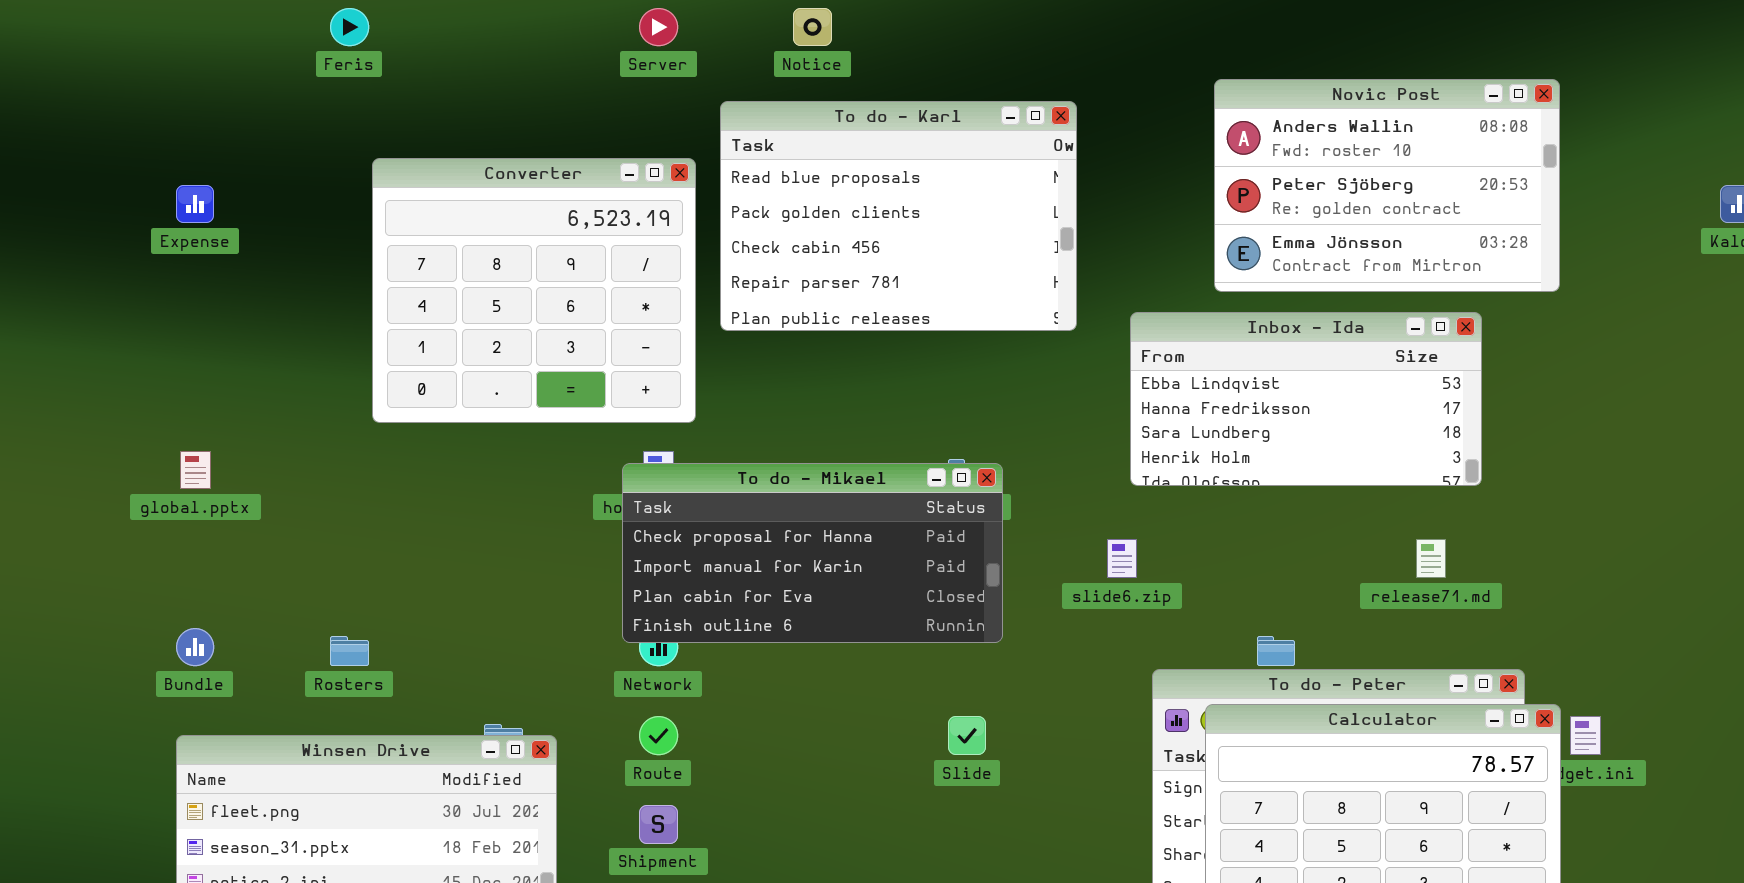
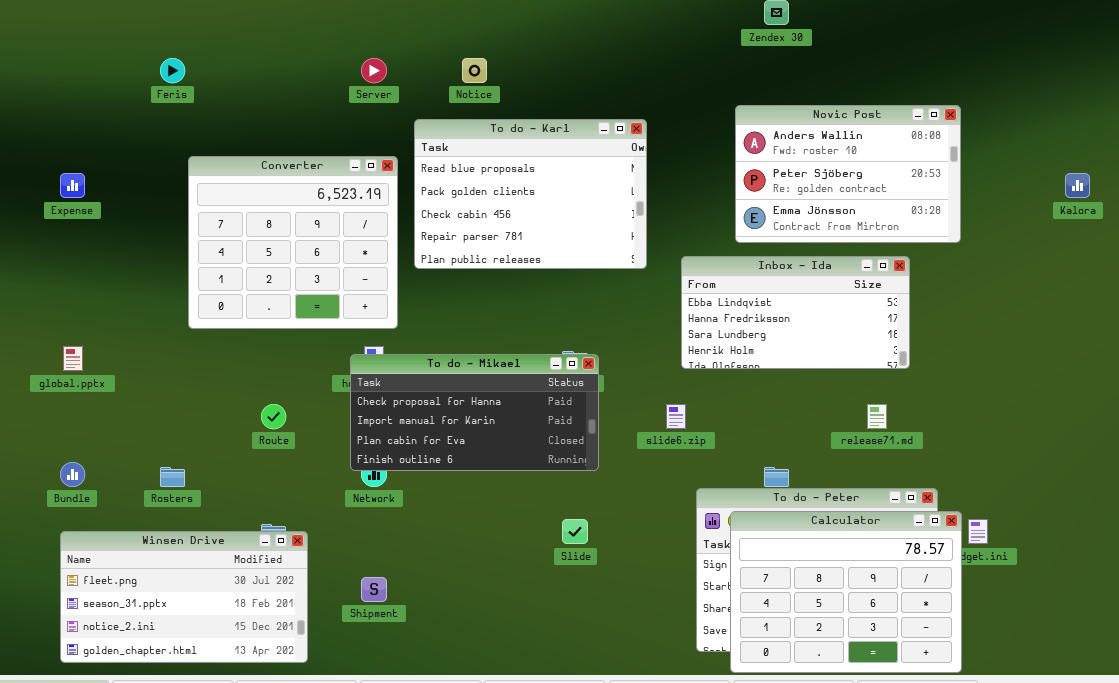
Route: [639,716,678,755] -> [261,404,286,429], moved

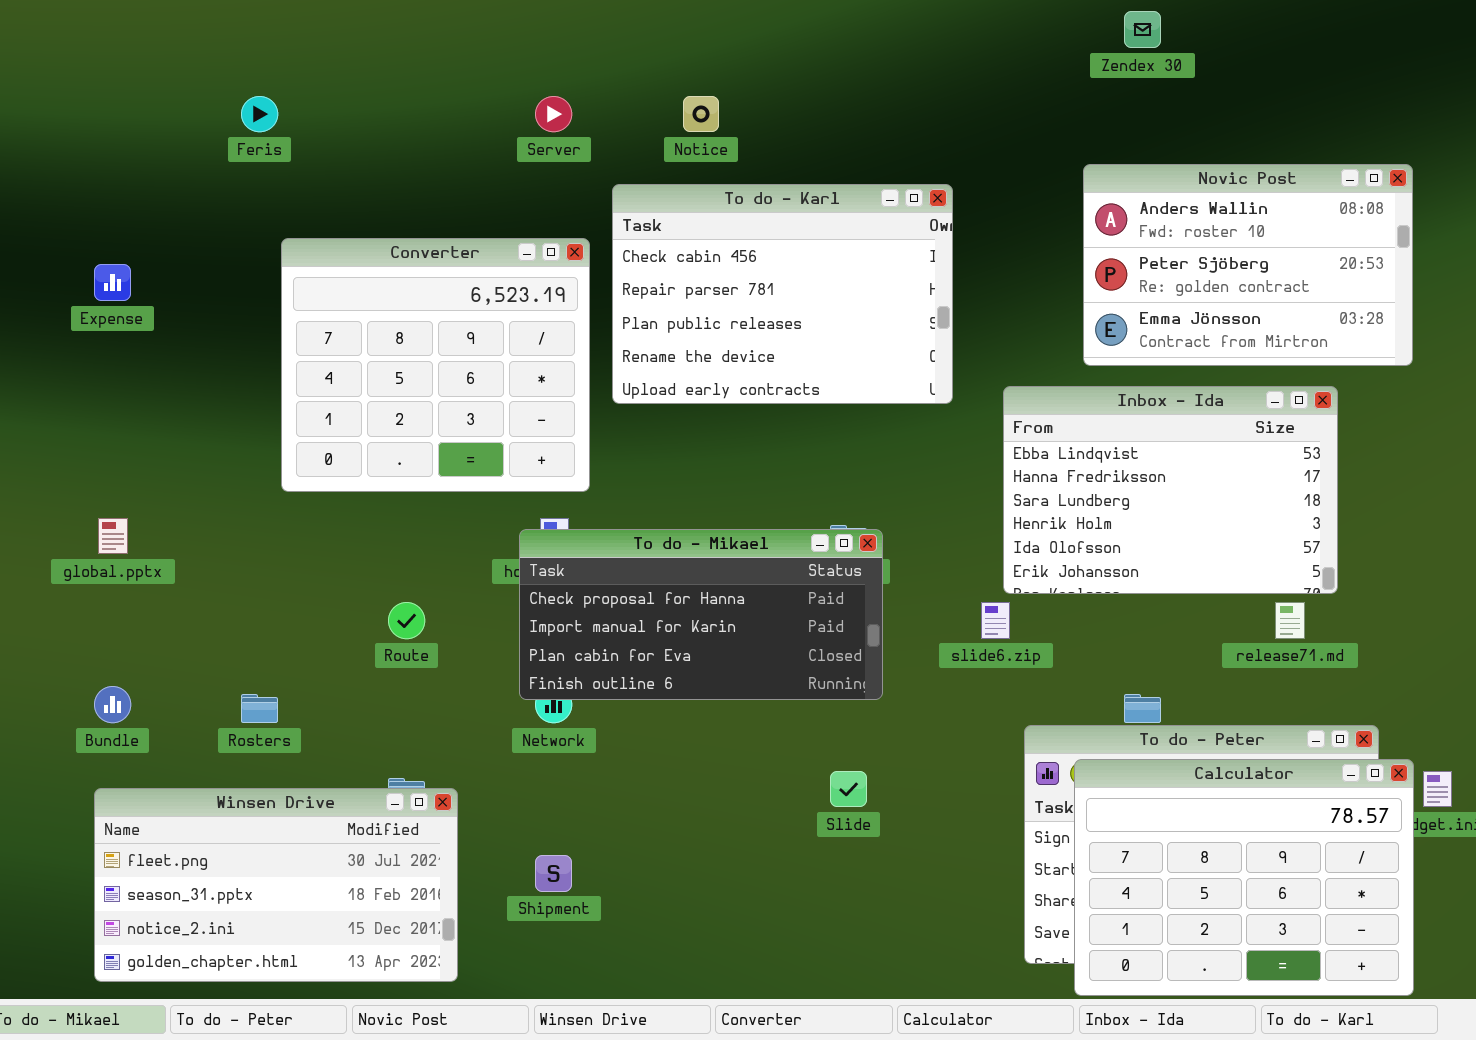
To do - Karl: [414,119,647,269] -> [612,184,953,404], scrolled down 2 rows
Inbox - Ida: [681,256,910,369] -> [1003,386,1338,594], resized

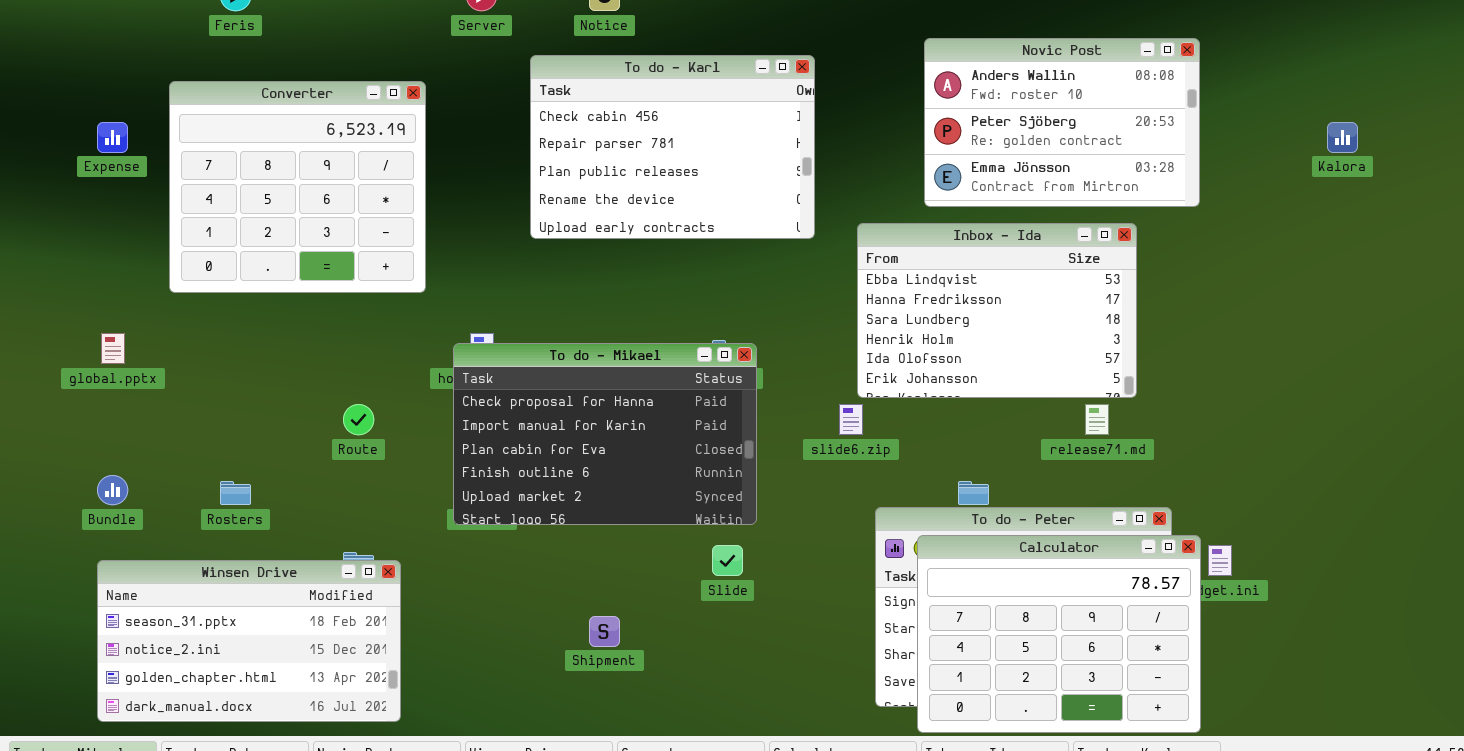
Converter: [281,238,590,492] -> [169,81,426,293], moved
To do - Mikael: [519,529,883,700] -> [453,343,757,525], resized
Winsen Drive: [94,788,458,982] -> [97,560,401,722], scrolled down 1 row
Shipment: [535,855,572,892] -> [589,616,620,647], moved

